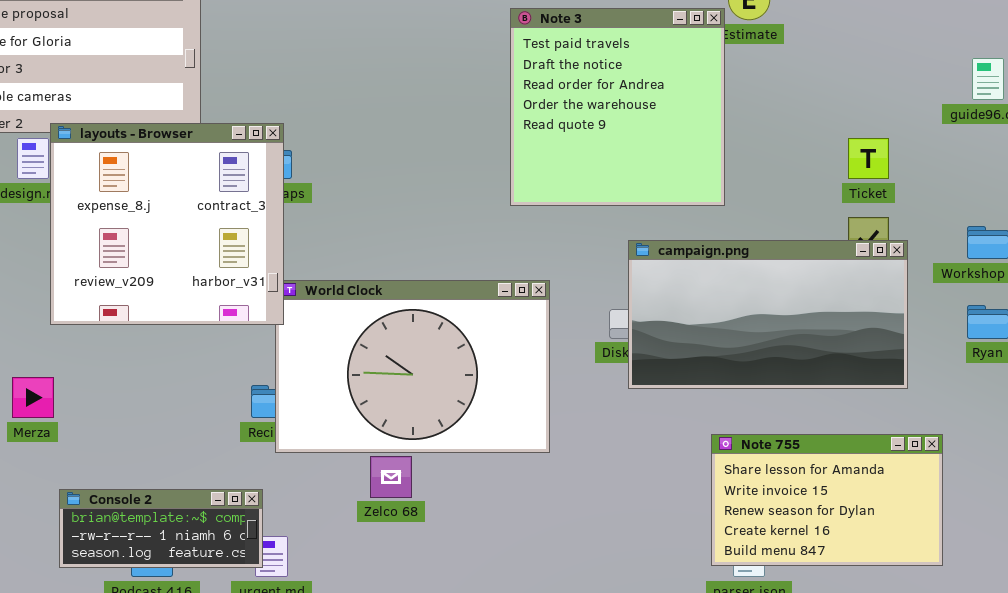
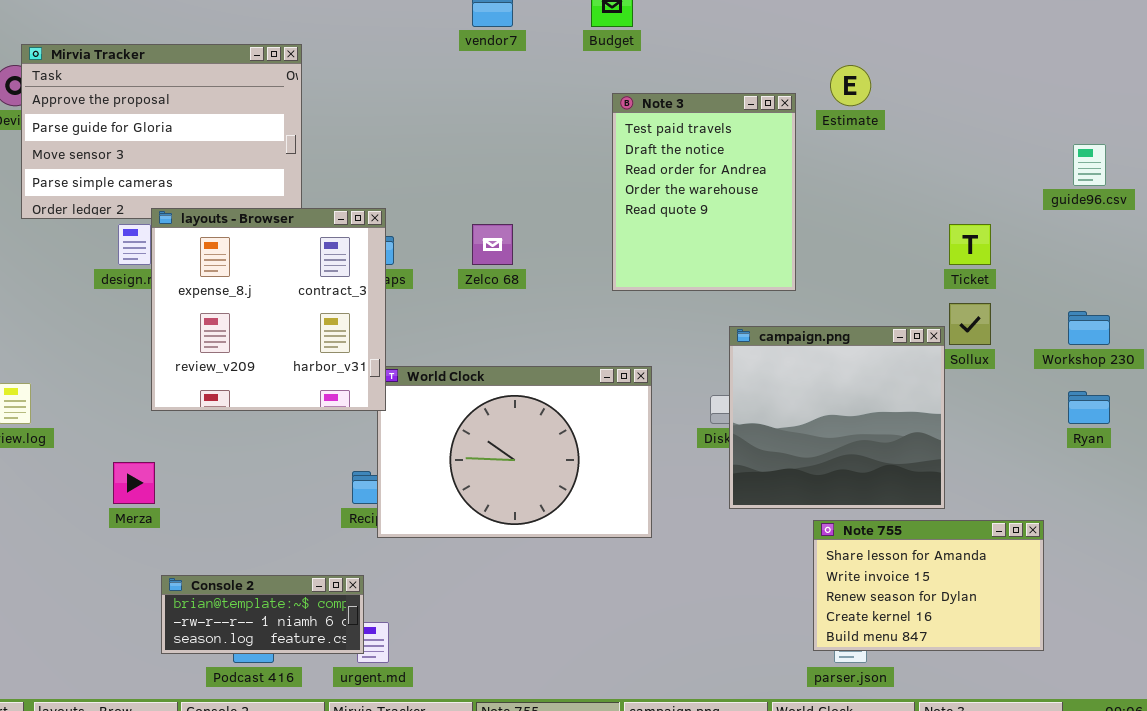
Note 3: [510,8,725,206] -> [612,93,796,291], resized
campaign.png: [628,240,908,389] -> [729,326,945,509], resized
Zelco 68: [370,456,412,498] -> [472,224,513,265], moved

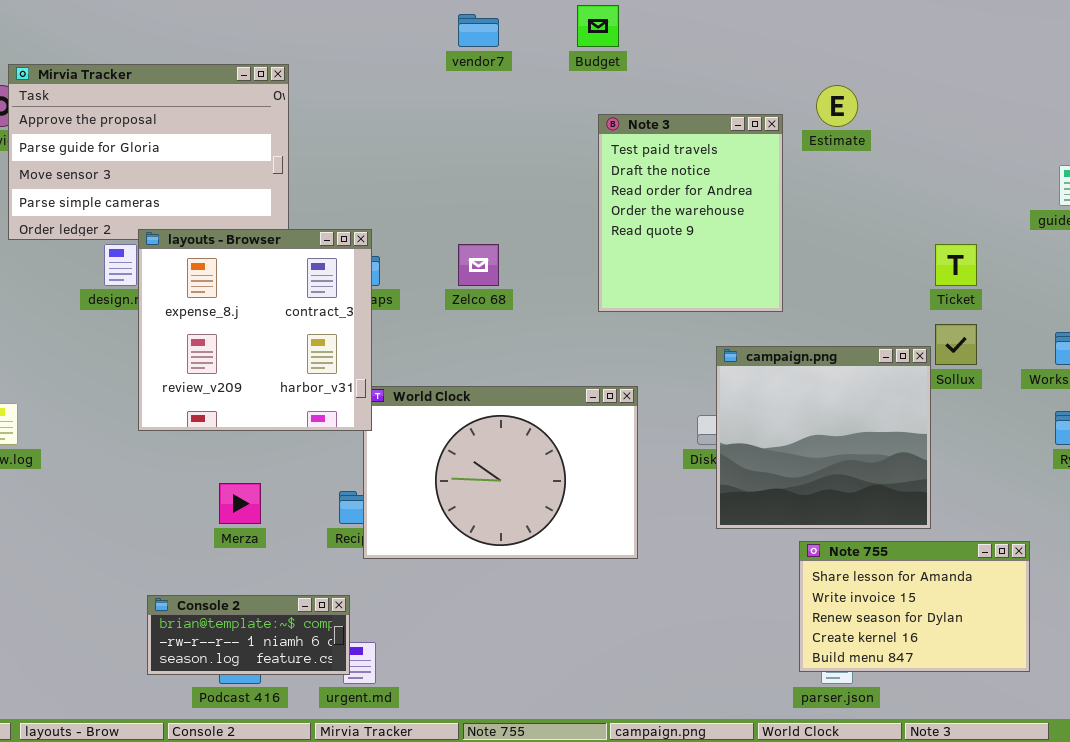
Merza: [113,462,155,504] -> [219,483,261,524], moved

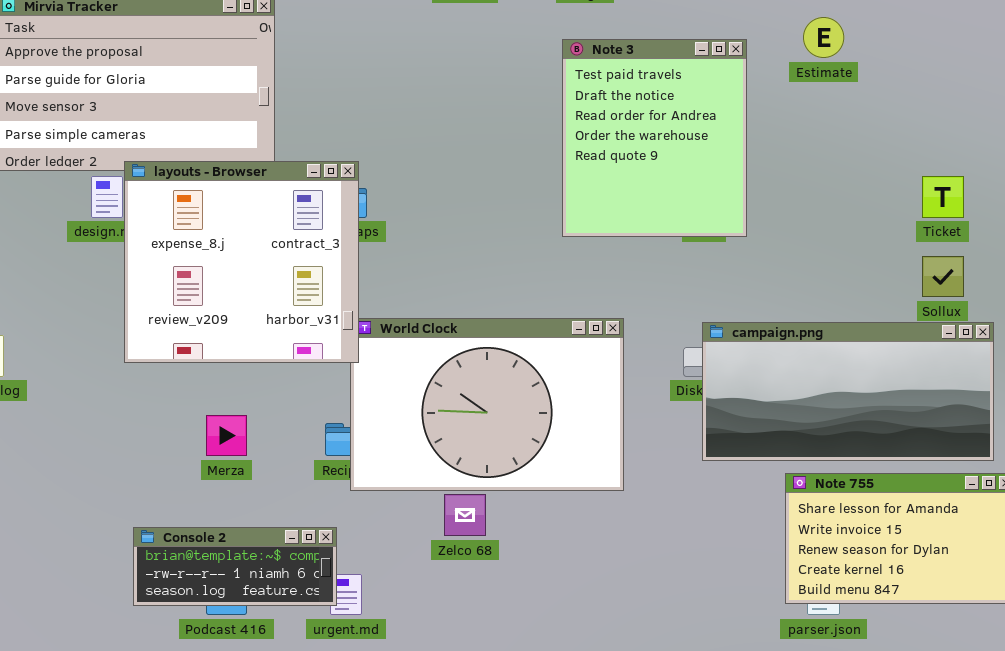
Note 3: [598,114,783,312] -> [562,39,747,237], moved
Zelco 68: [458,244,499,286] -> [444,494,486,536], moved
campaign.png: [716,346,931,529] -> [702,322,994,461], resized

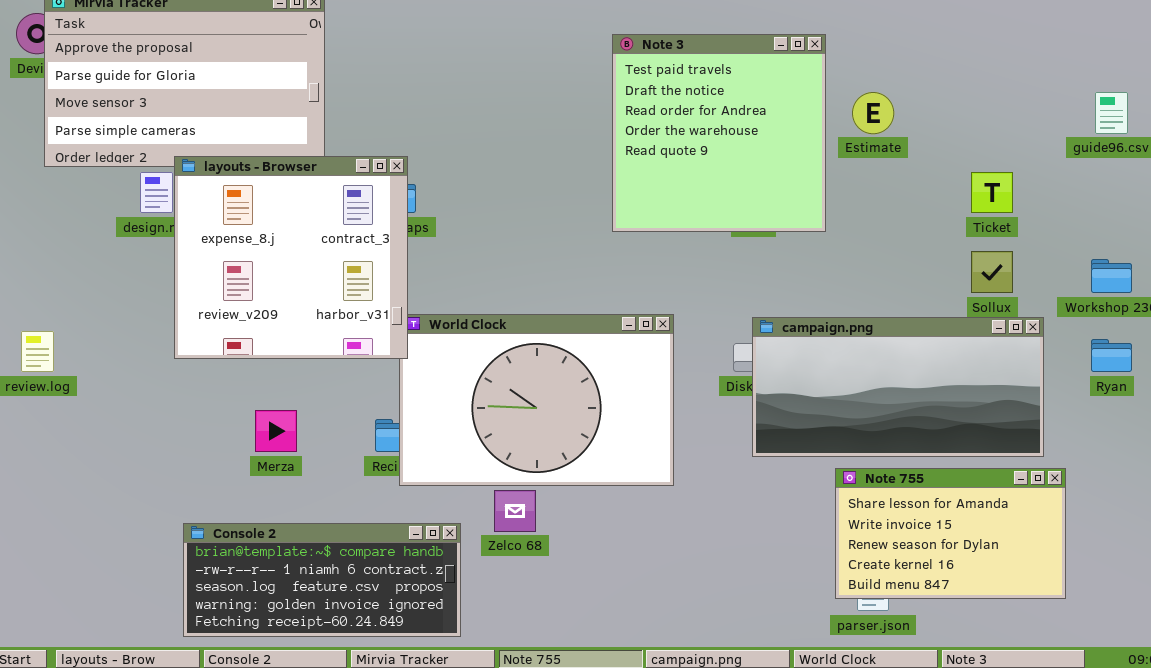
Estimate: [803,17,844,58] -> [852,92,894,134], moved
Note 3: [562,39,747,237] -> [612,34,826,232], resized
Console 2: [133,527,337,606] -> [183,523,461,637], resized

